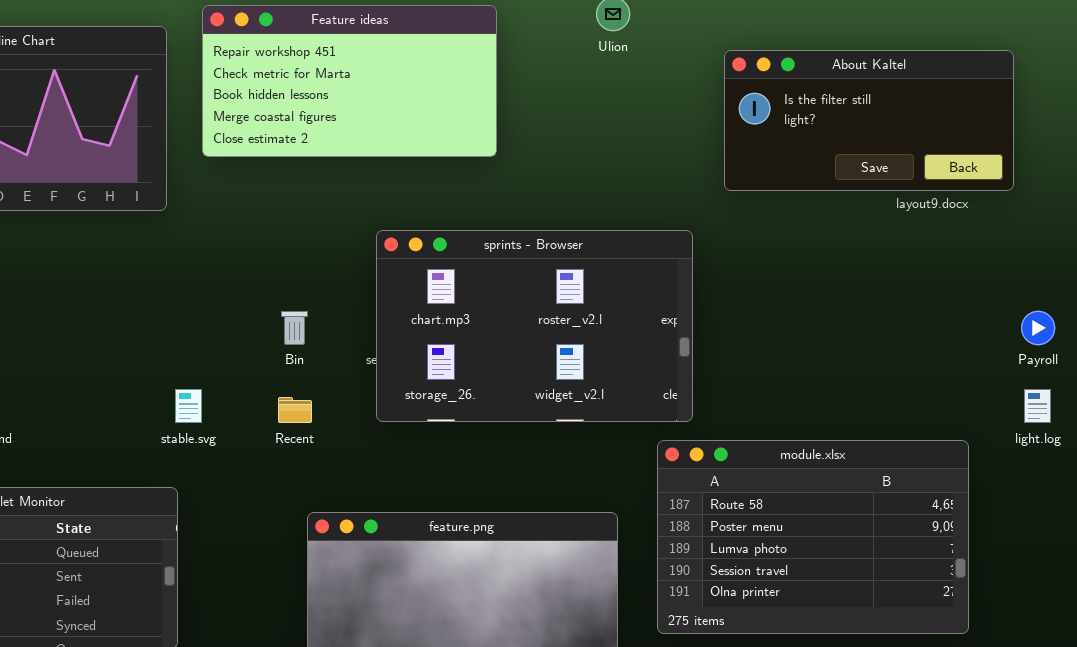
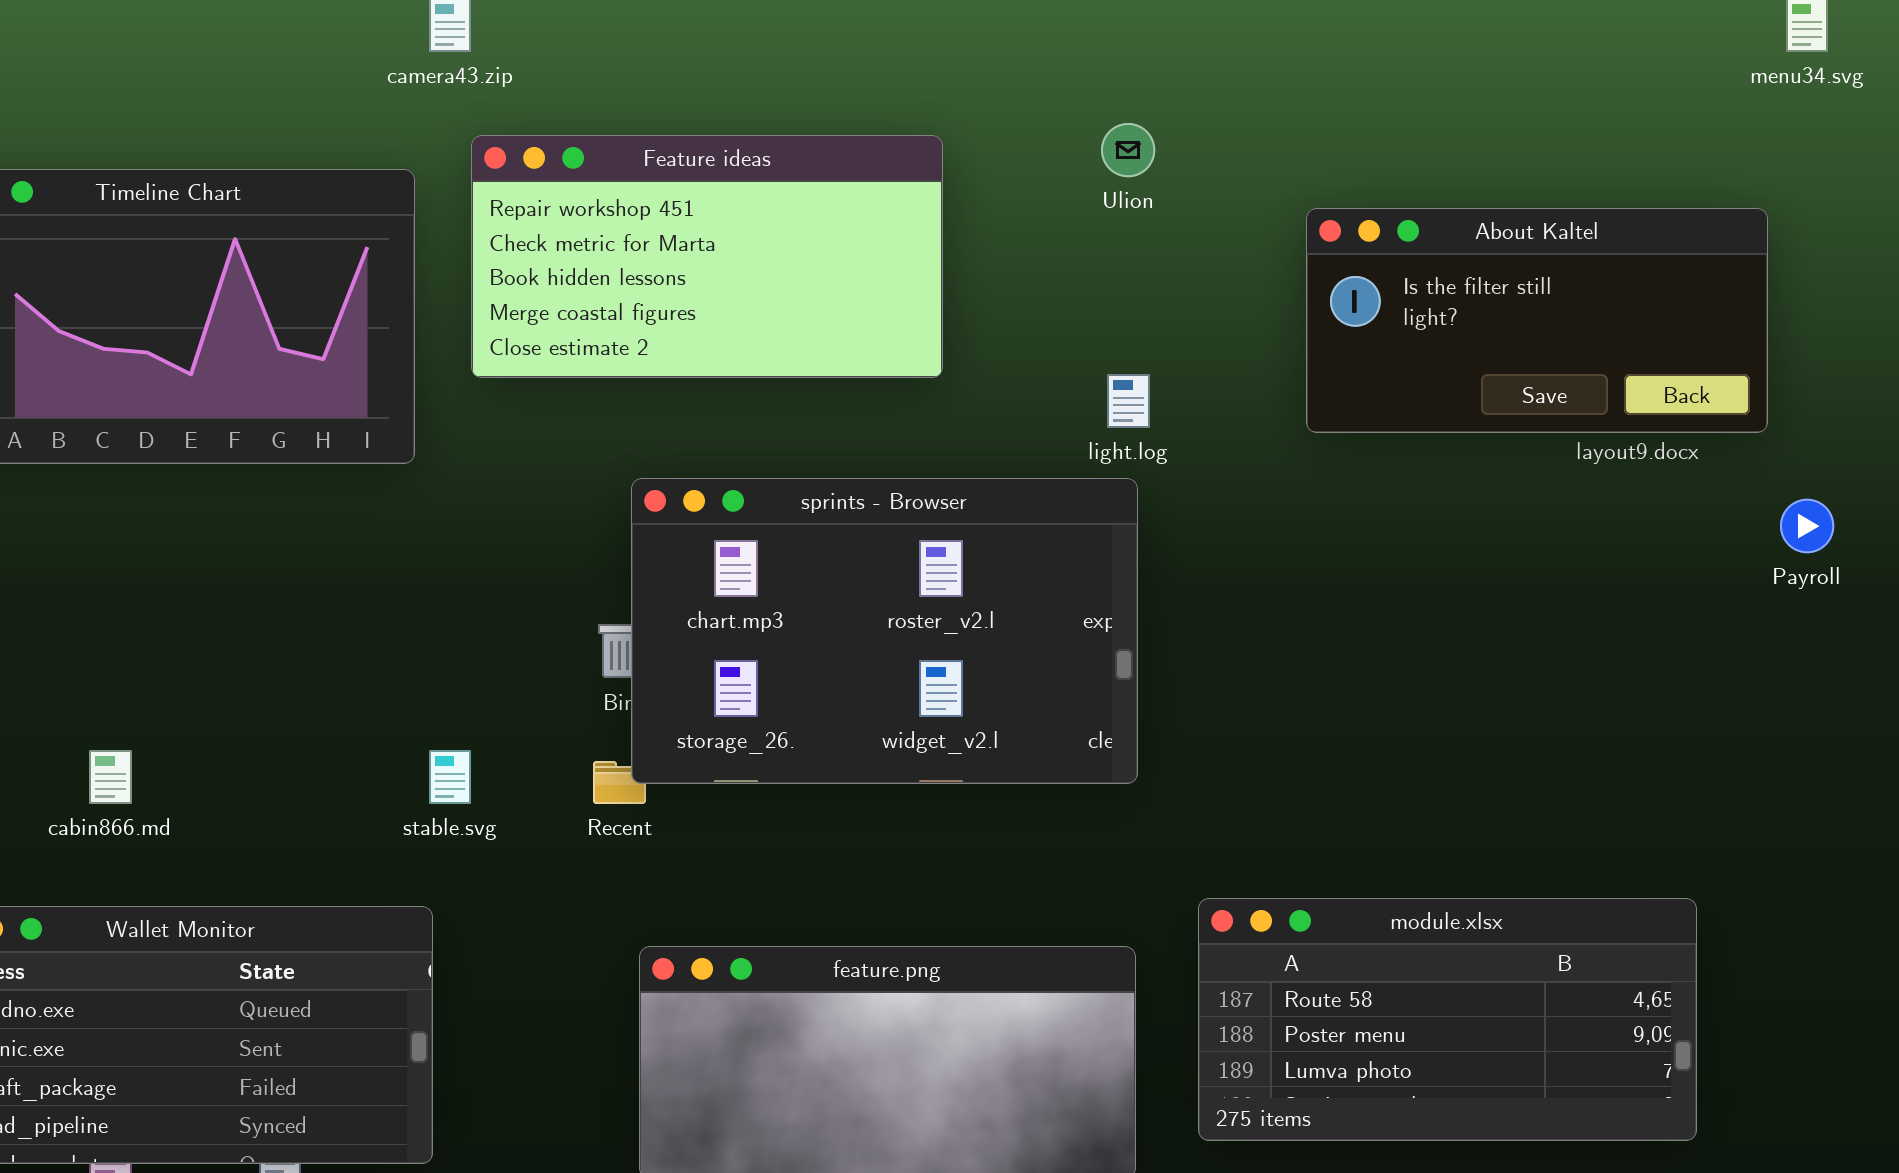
sprints - Browser: [376,230,693,422] -> [631,478,1138,784], moved
Payroll: [1021,311,1055,345] -> [1780,499,1834,553], moved
light.log: [1024,389,1051,423] -> [1107,374,1150,428], moved
module.xlsx: [657,440,969,634] -> [1198,898,1697,1141], resized

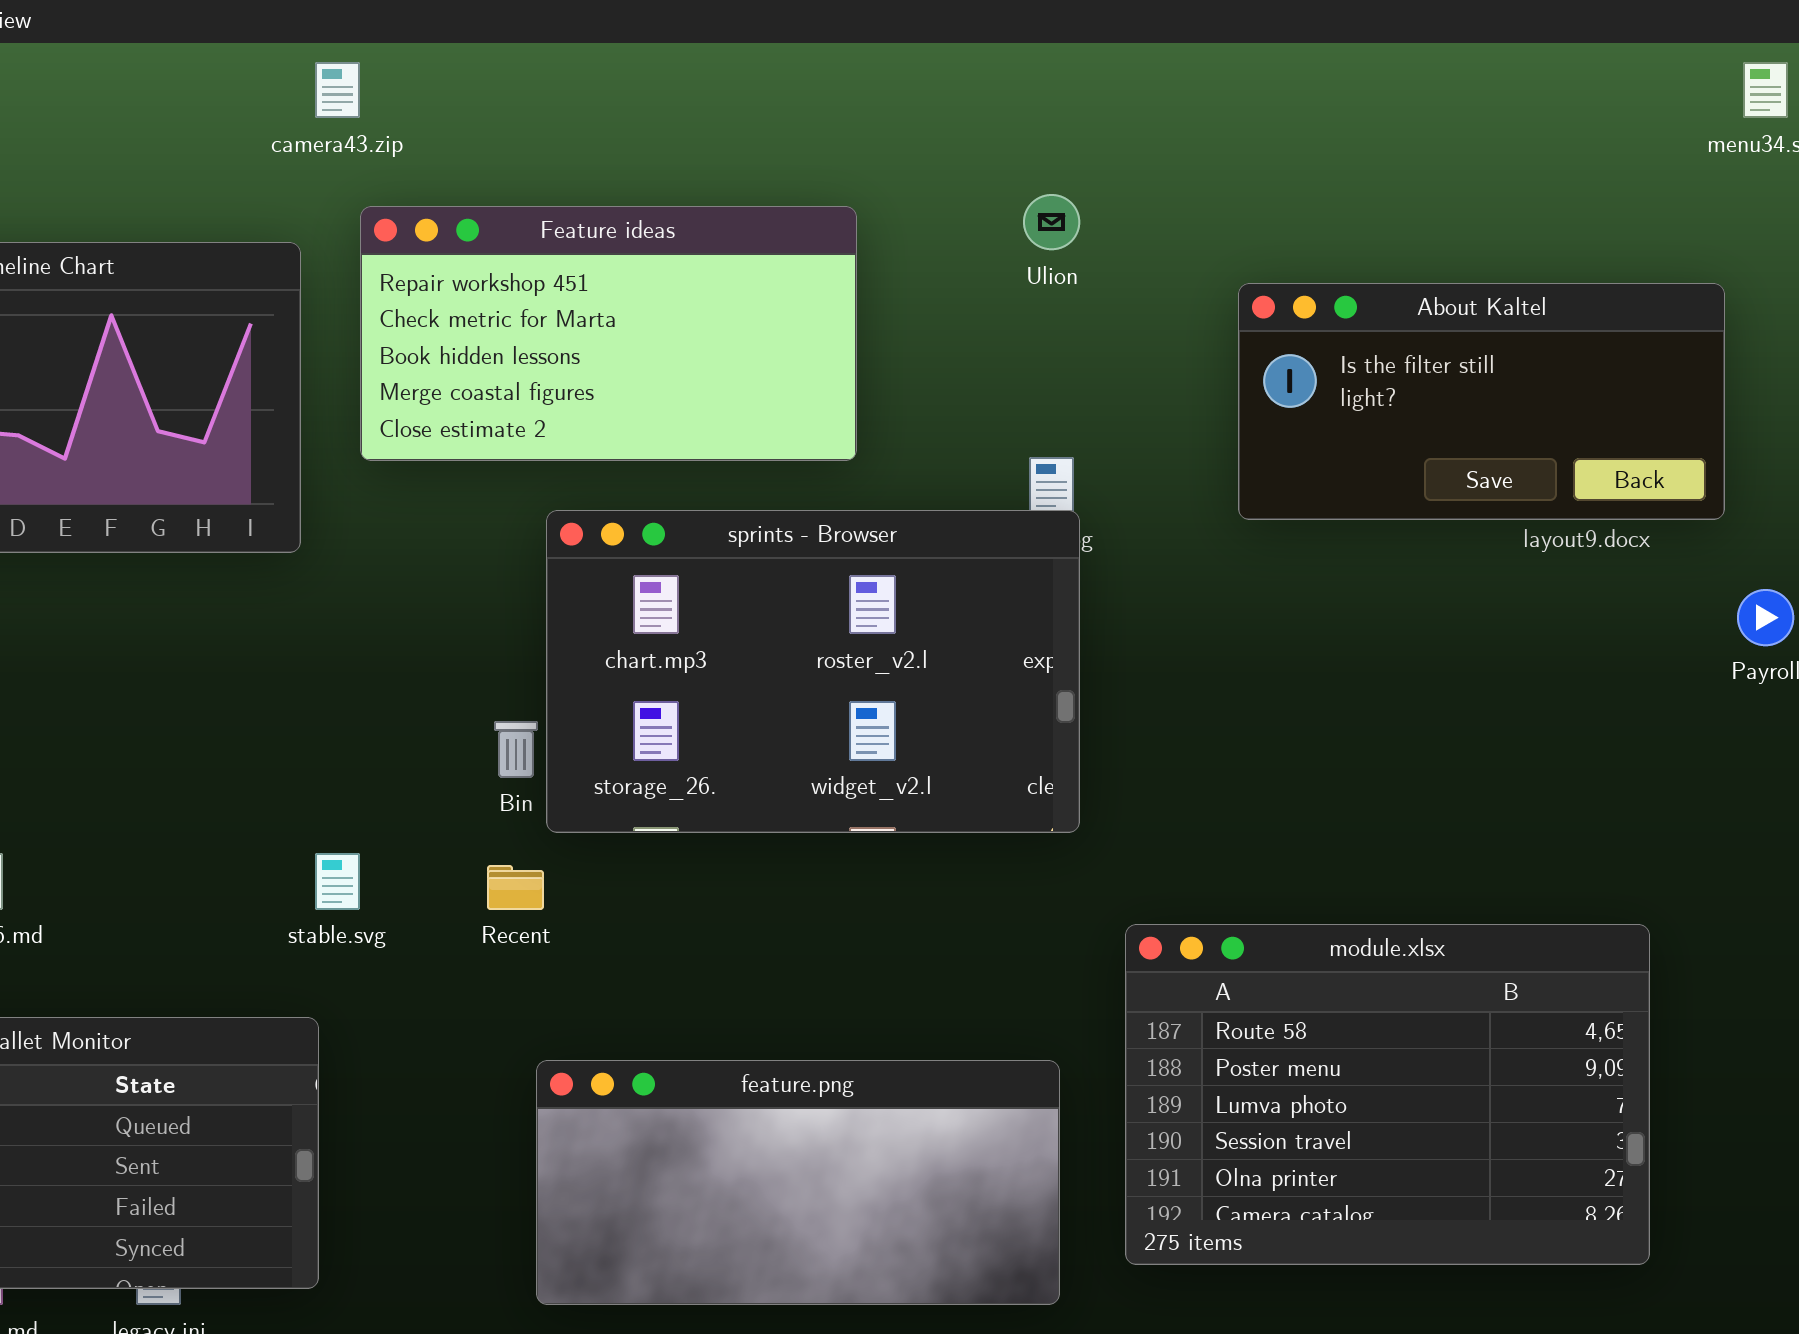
sprints - Browser: [631,478,1138,784] -> [546,510,1080,833], moved
module.xlsx: [1198,898,1697,1141] -> [1125,924,1650,1265], resized

